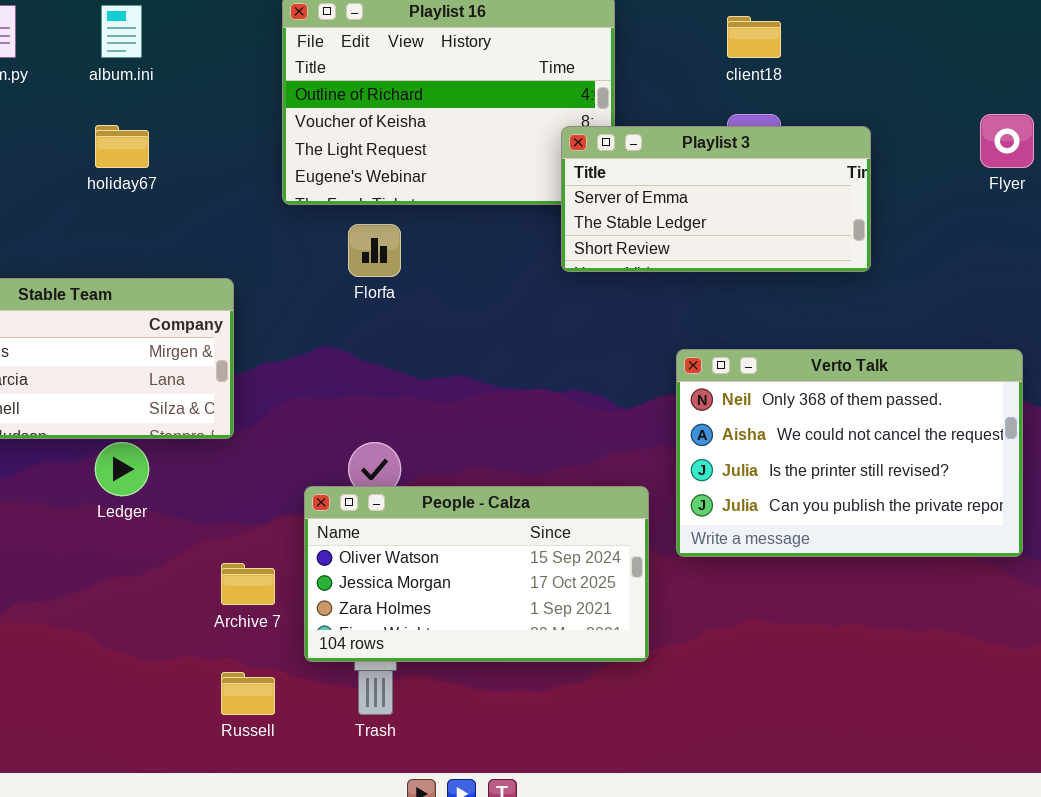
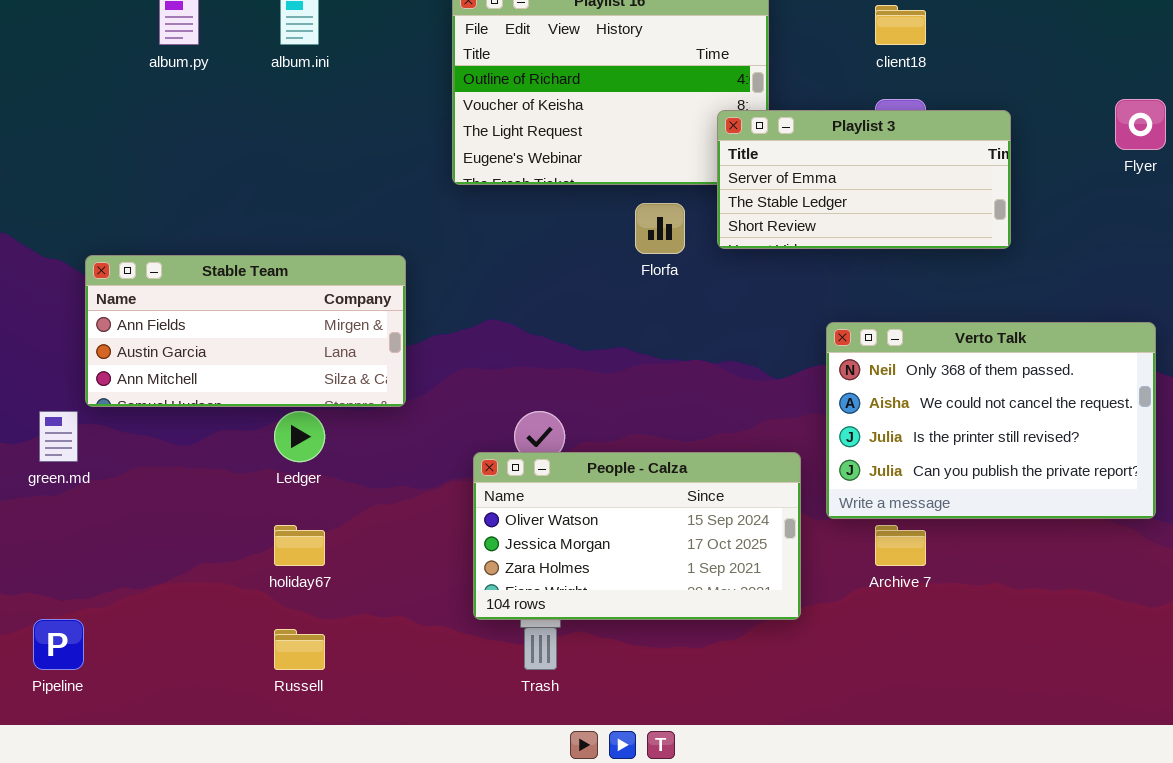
holiday67: [95,125,149,168] -> [274,525,325,566], moved
Florfa: [348,224,401,277] -> [635,203,685,254], moved
Archive 7: [221,563,275,605] -> [875,525,926,566], moved
Russell: [221,672,275,715] -> [274,629,325,670], moved

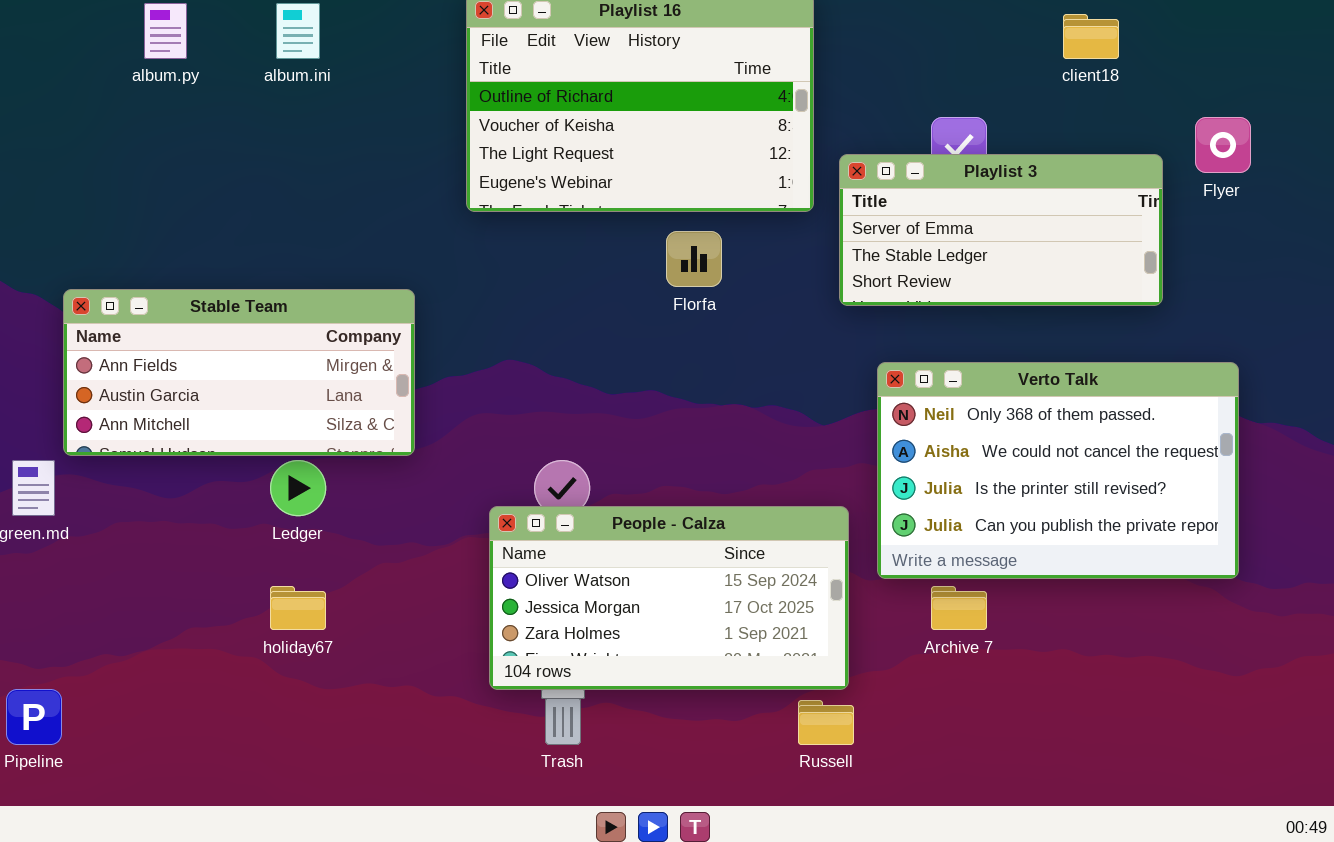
client18: [875,5,926,45] -> [1063,14,1119,59], moved
Playlist 3: [717,110,1011,249] -> [839,154,1163,306], moved
Russell: [274,629,325,670] -> [798,700,854,745], moved

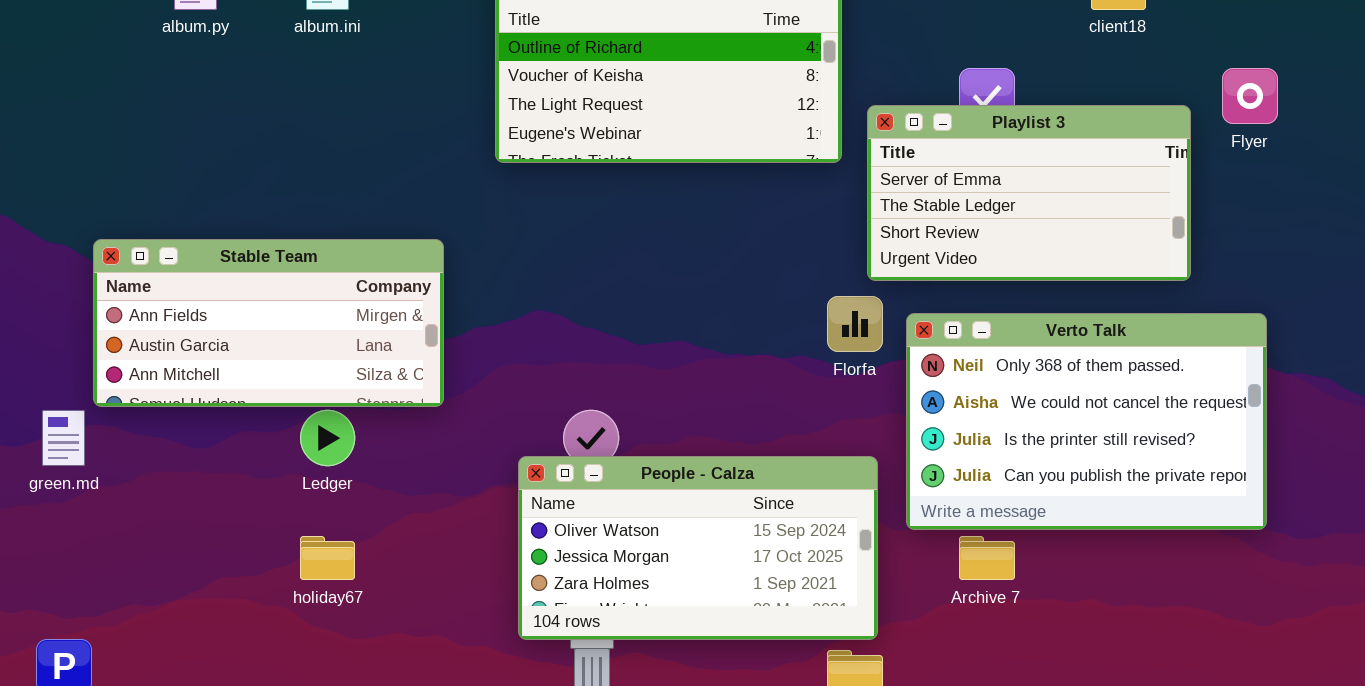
Playlist 3: [839,154,1163,306] -> [867,105,1191,281], resized
Florfa: [666,231,722,287] -> [827,296,883,352], moved

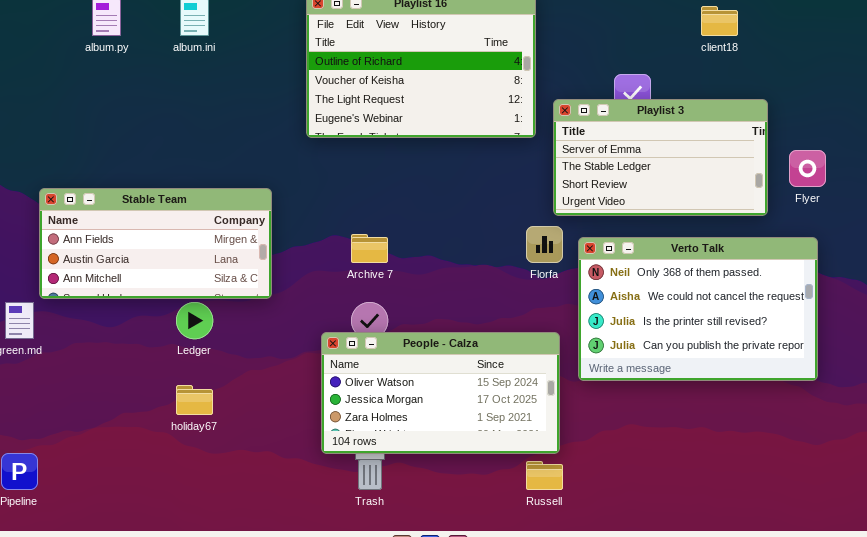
Flyer: [1222,68,1278,124] -> [789,150,826,187], moved
Archive 7: [959,536,1015,580] -> [351,234,388,263], moved

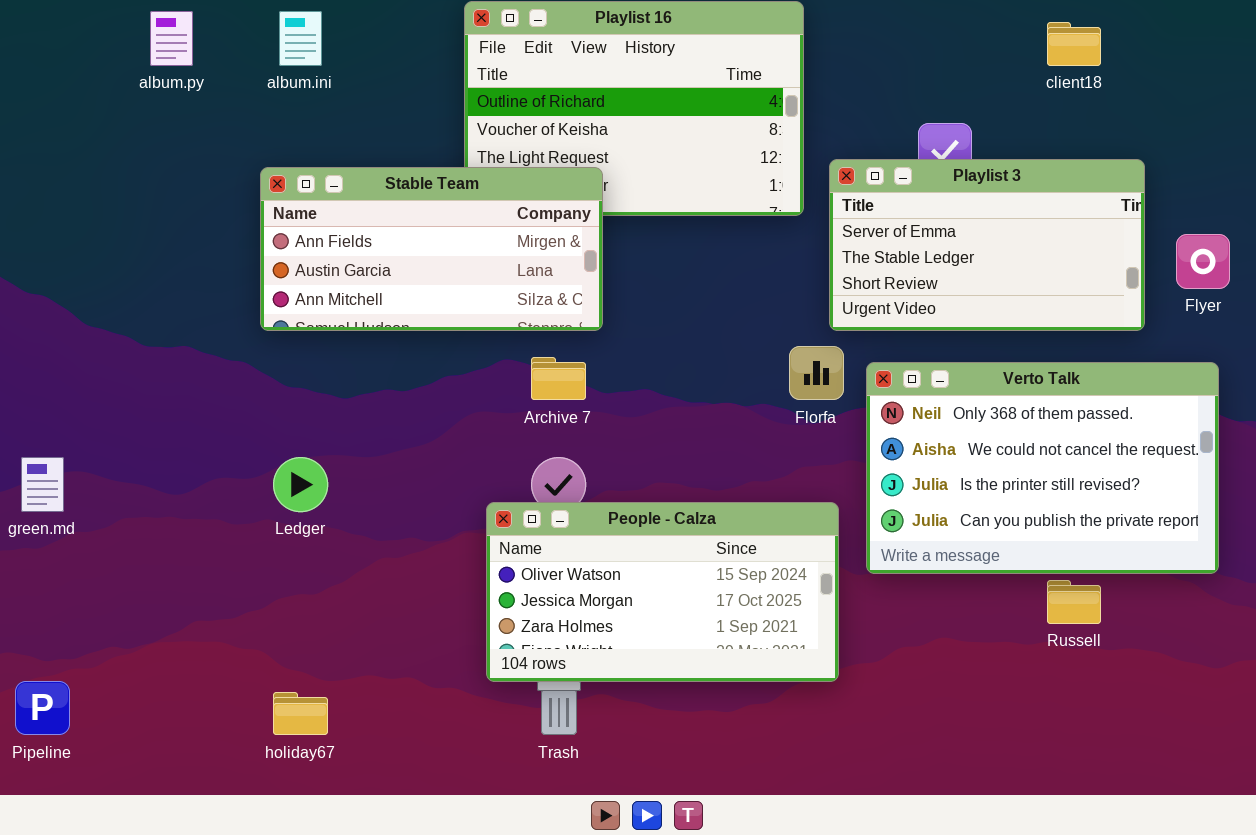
Stable Team: [39,188,272,299] -> [260,167,603,331], moved
holiday67: [176,385,213,415] -> [273,692,328,735], moved
Russell: [526,461,563,490] -> [1047,580,1101,624], moved

